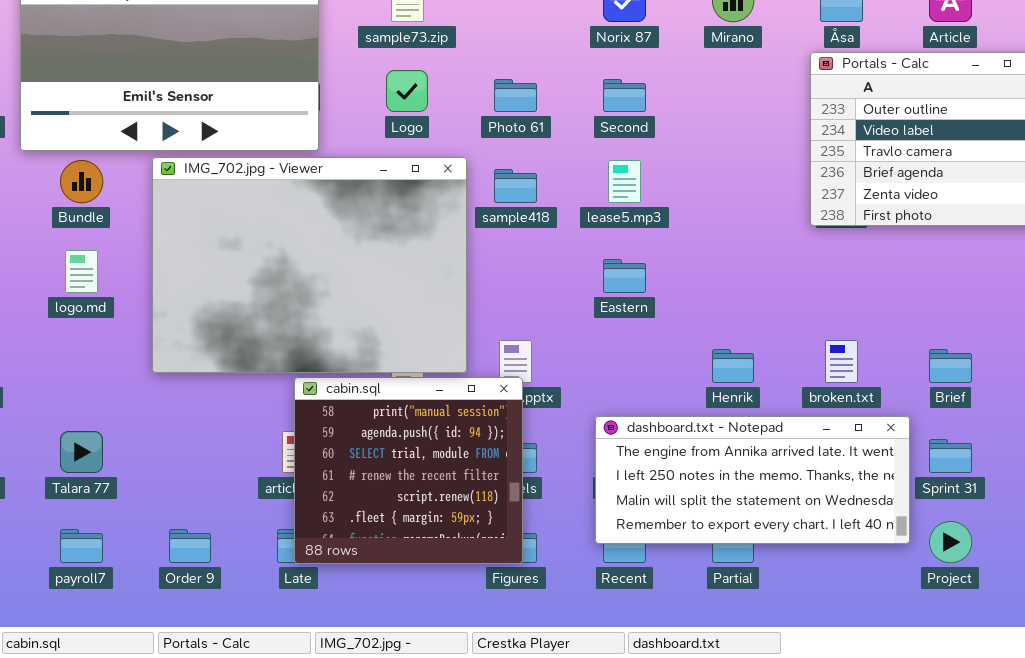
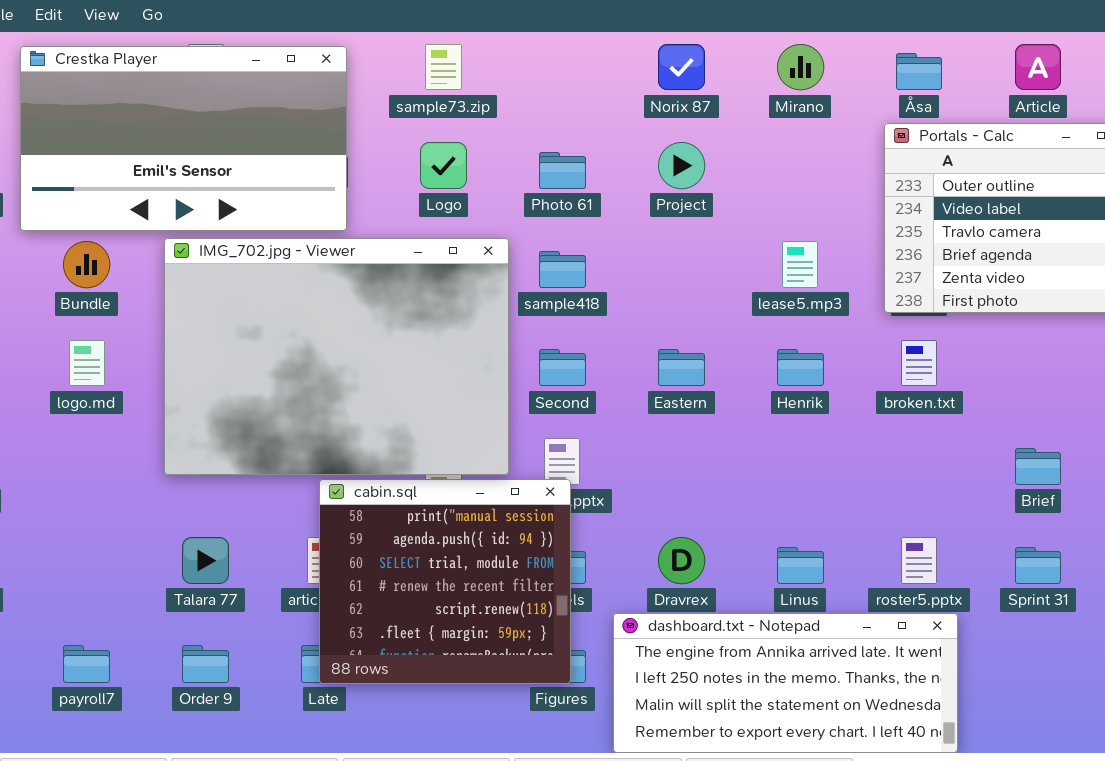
Second: [603,79,646,112] -> [539,349,586,386], moved
lease5.mp3: [608,160,641,203] -> [782,241,818,288], moved
broken.txt: [825,340,858,383] -> [901,340,937,386], moved
Henrik: [712,349,754,383] -> [777,349,824,386], moved
dashboard.txt - Notepad: [595,416,910,544] -> [613,613,958,753], moved
Talara 77: [60,431,103,473] -> [182,537,229,584], moved
Project: [929,521,972,563] -> [658,142,705,189], moved

